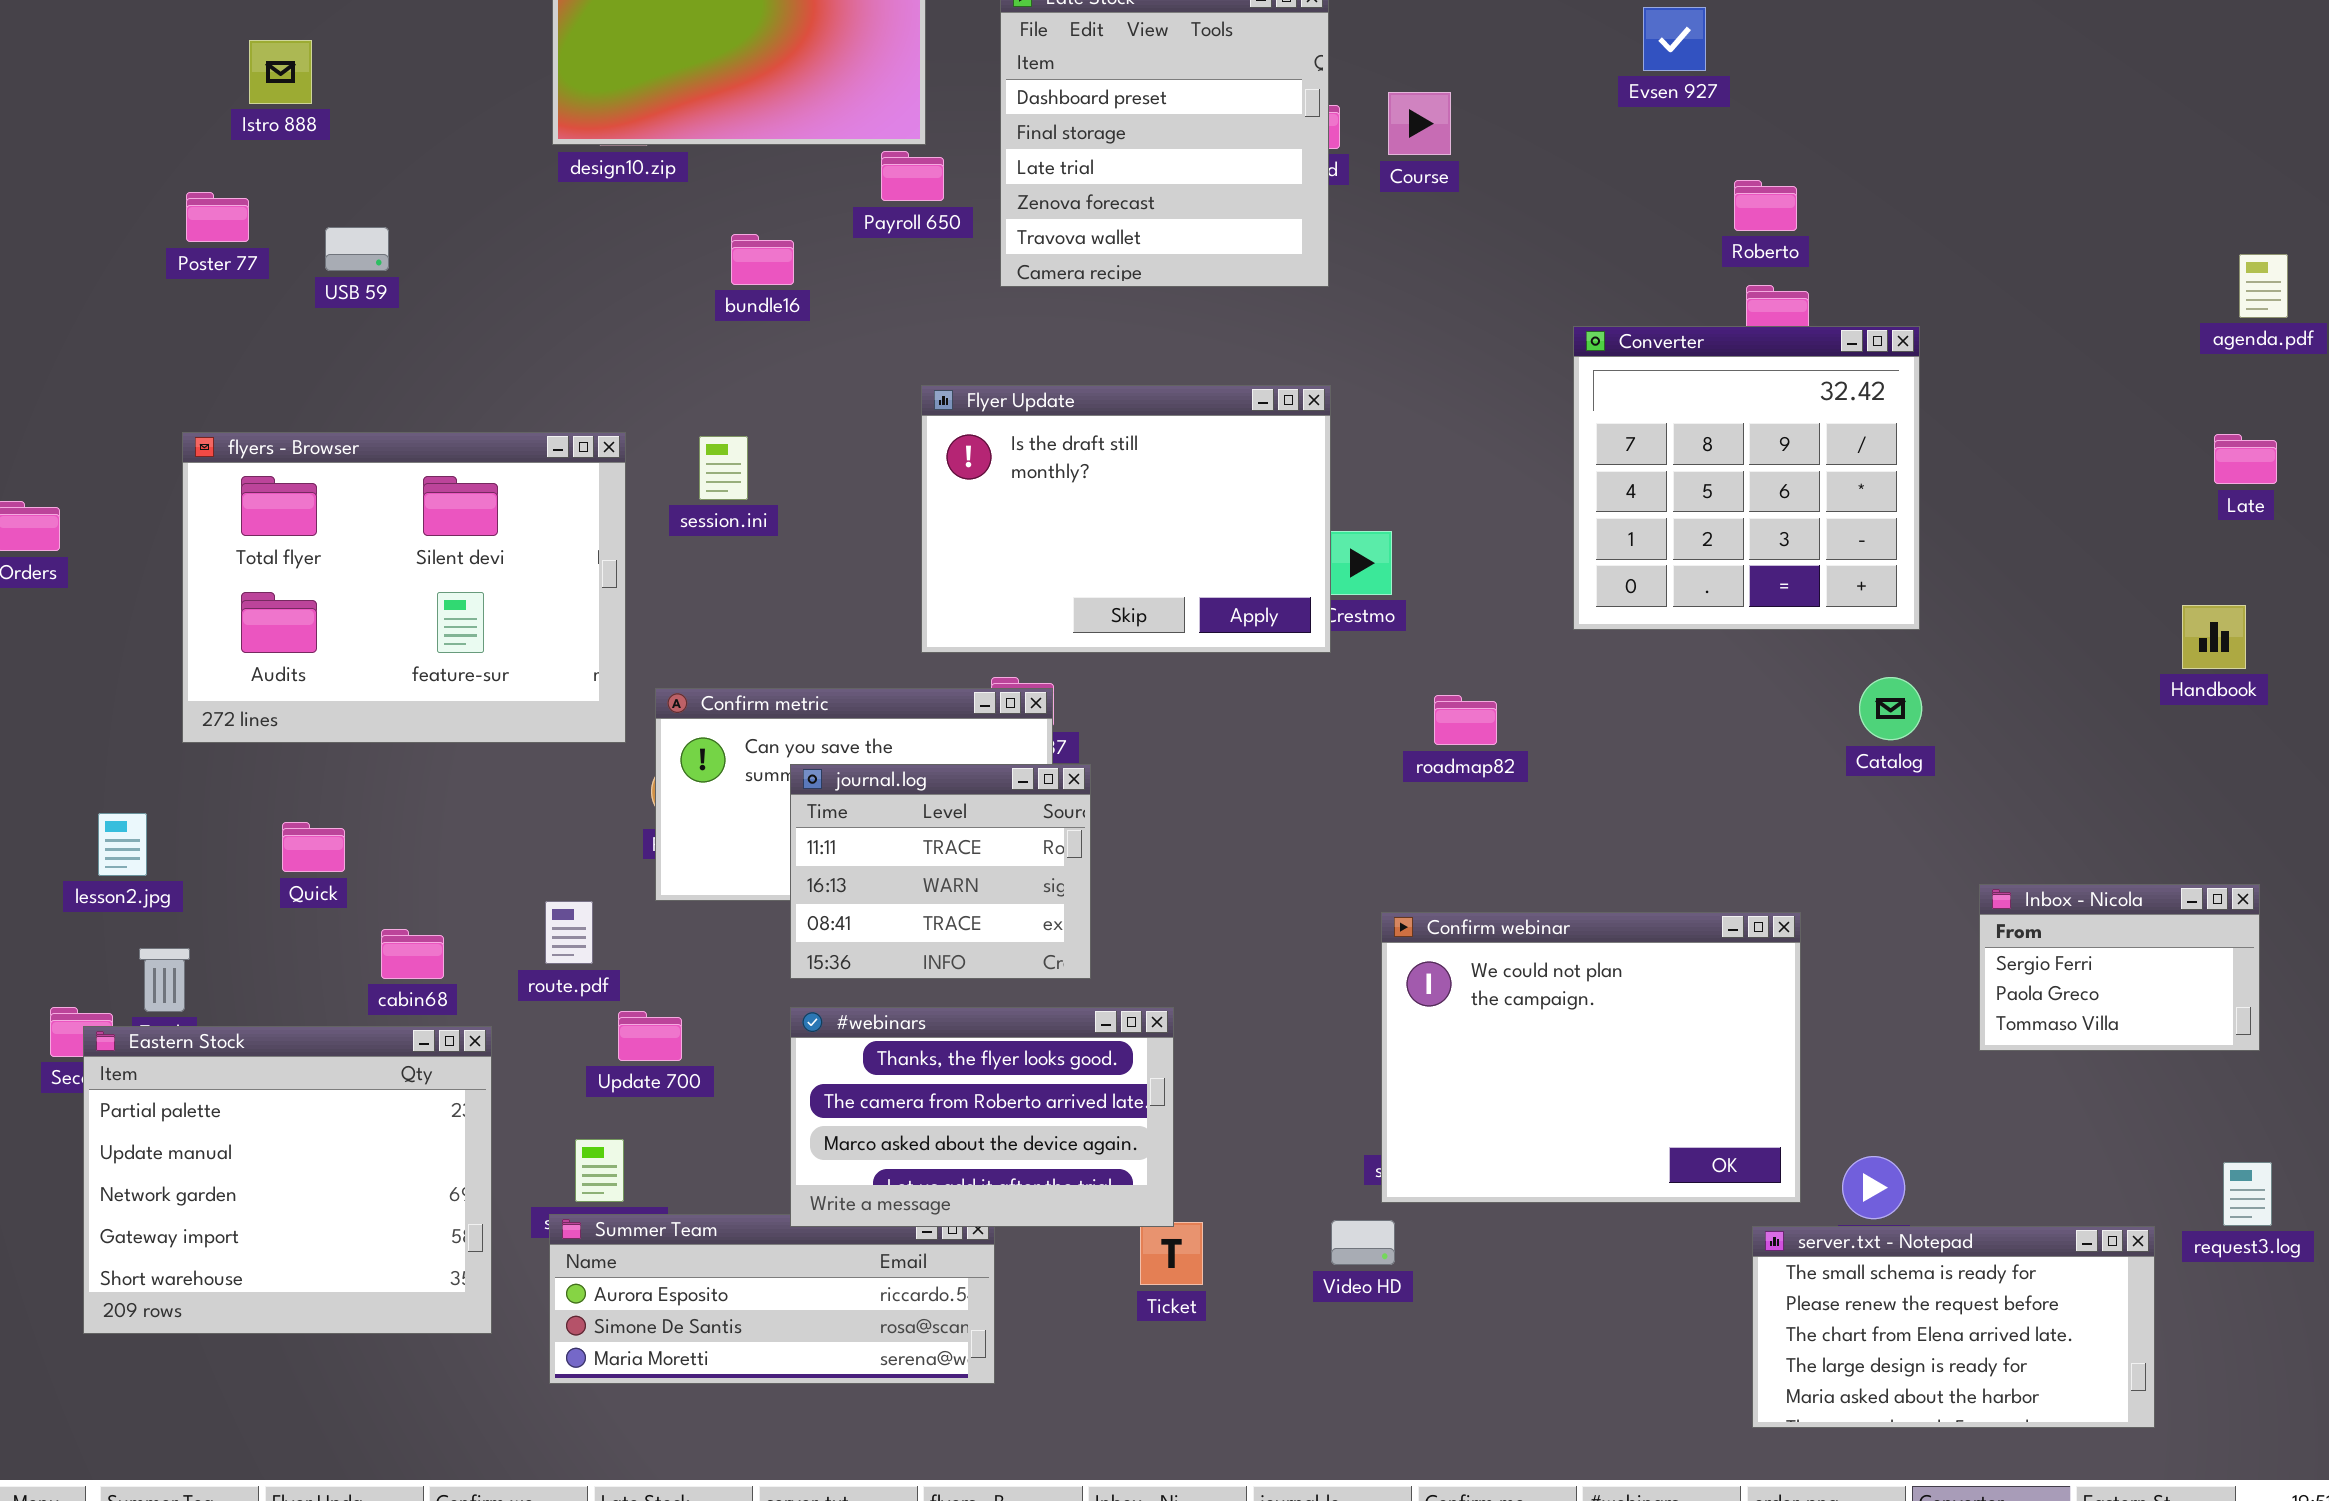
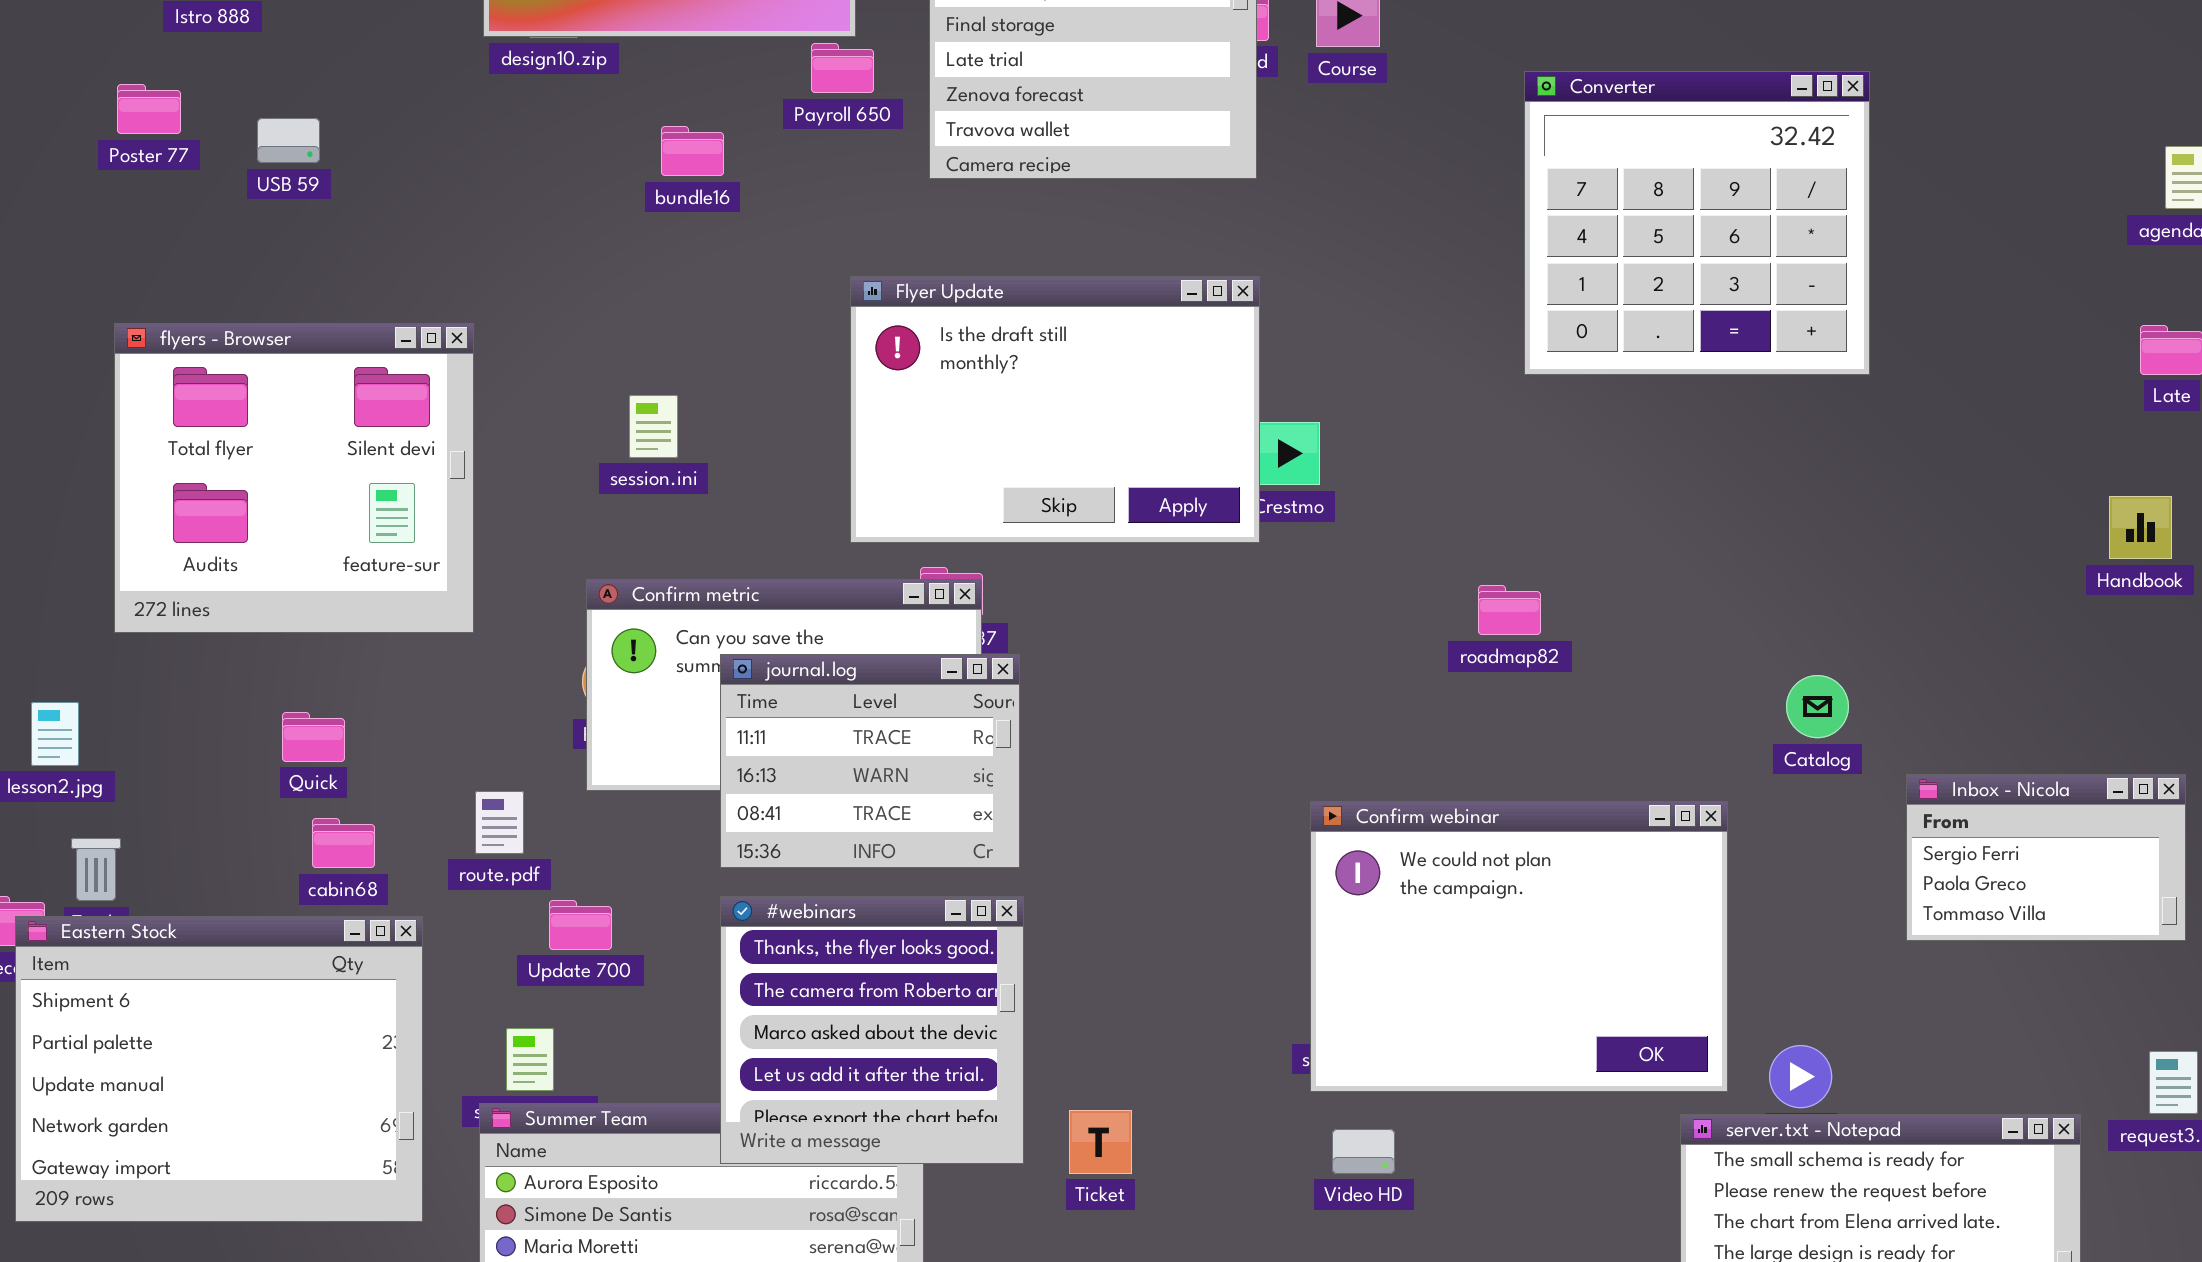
Converter: [1573,326,1920,630] -> [1524,71,1870,375], moved
flyers - Browser: [182,432,626,743] -> [114,323,474,633], resized
session.ini: [699,436,748,500] -> [629,395,678,458], moved
Catalog: [1859,677,1922,740] -> [1786,675,1849,738], moved
roadmap82: [1434,695,1497,745] -> [1478,585,1541,635], moved
Quick: [282,822,345,872] -> [282,712,345,762], moved
#webinars: [790,1007,1174,1227] -> [720,896,1024,1164], resized
Eastern Stock: [83,1026,492,1334] -> [15,916,423,1222], scrolled up 1 row
Video HD: [1331,1220,1395,1265] -> [1332,1129,1395,1174], moved

